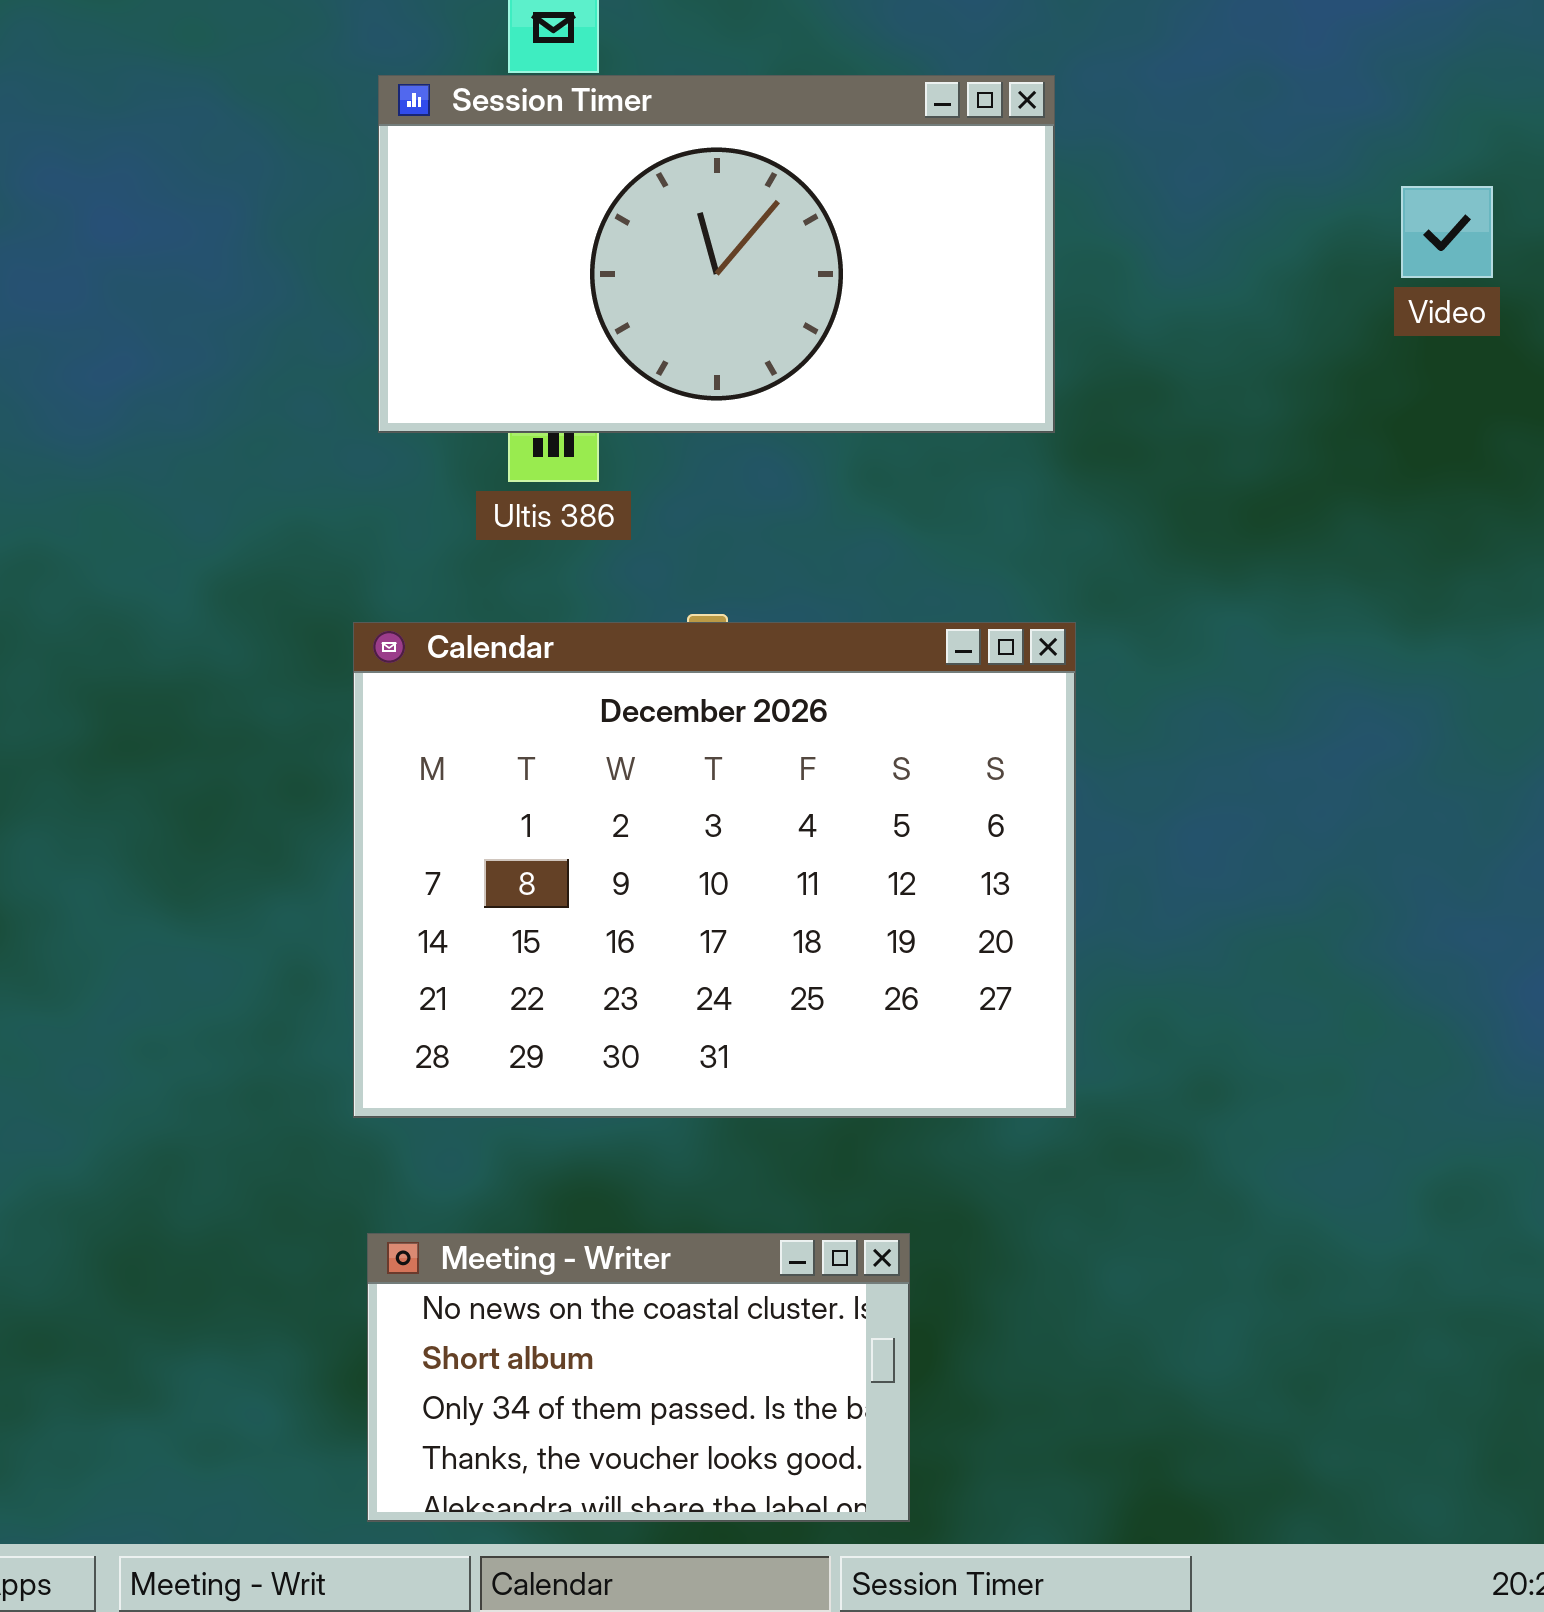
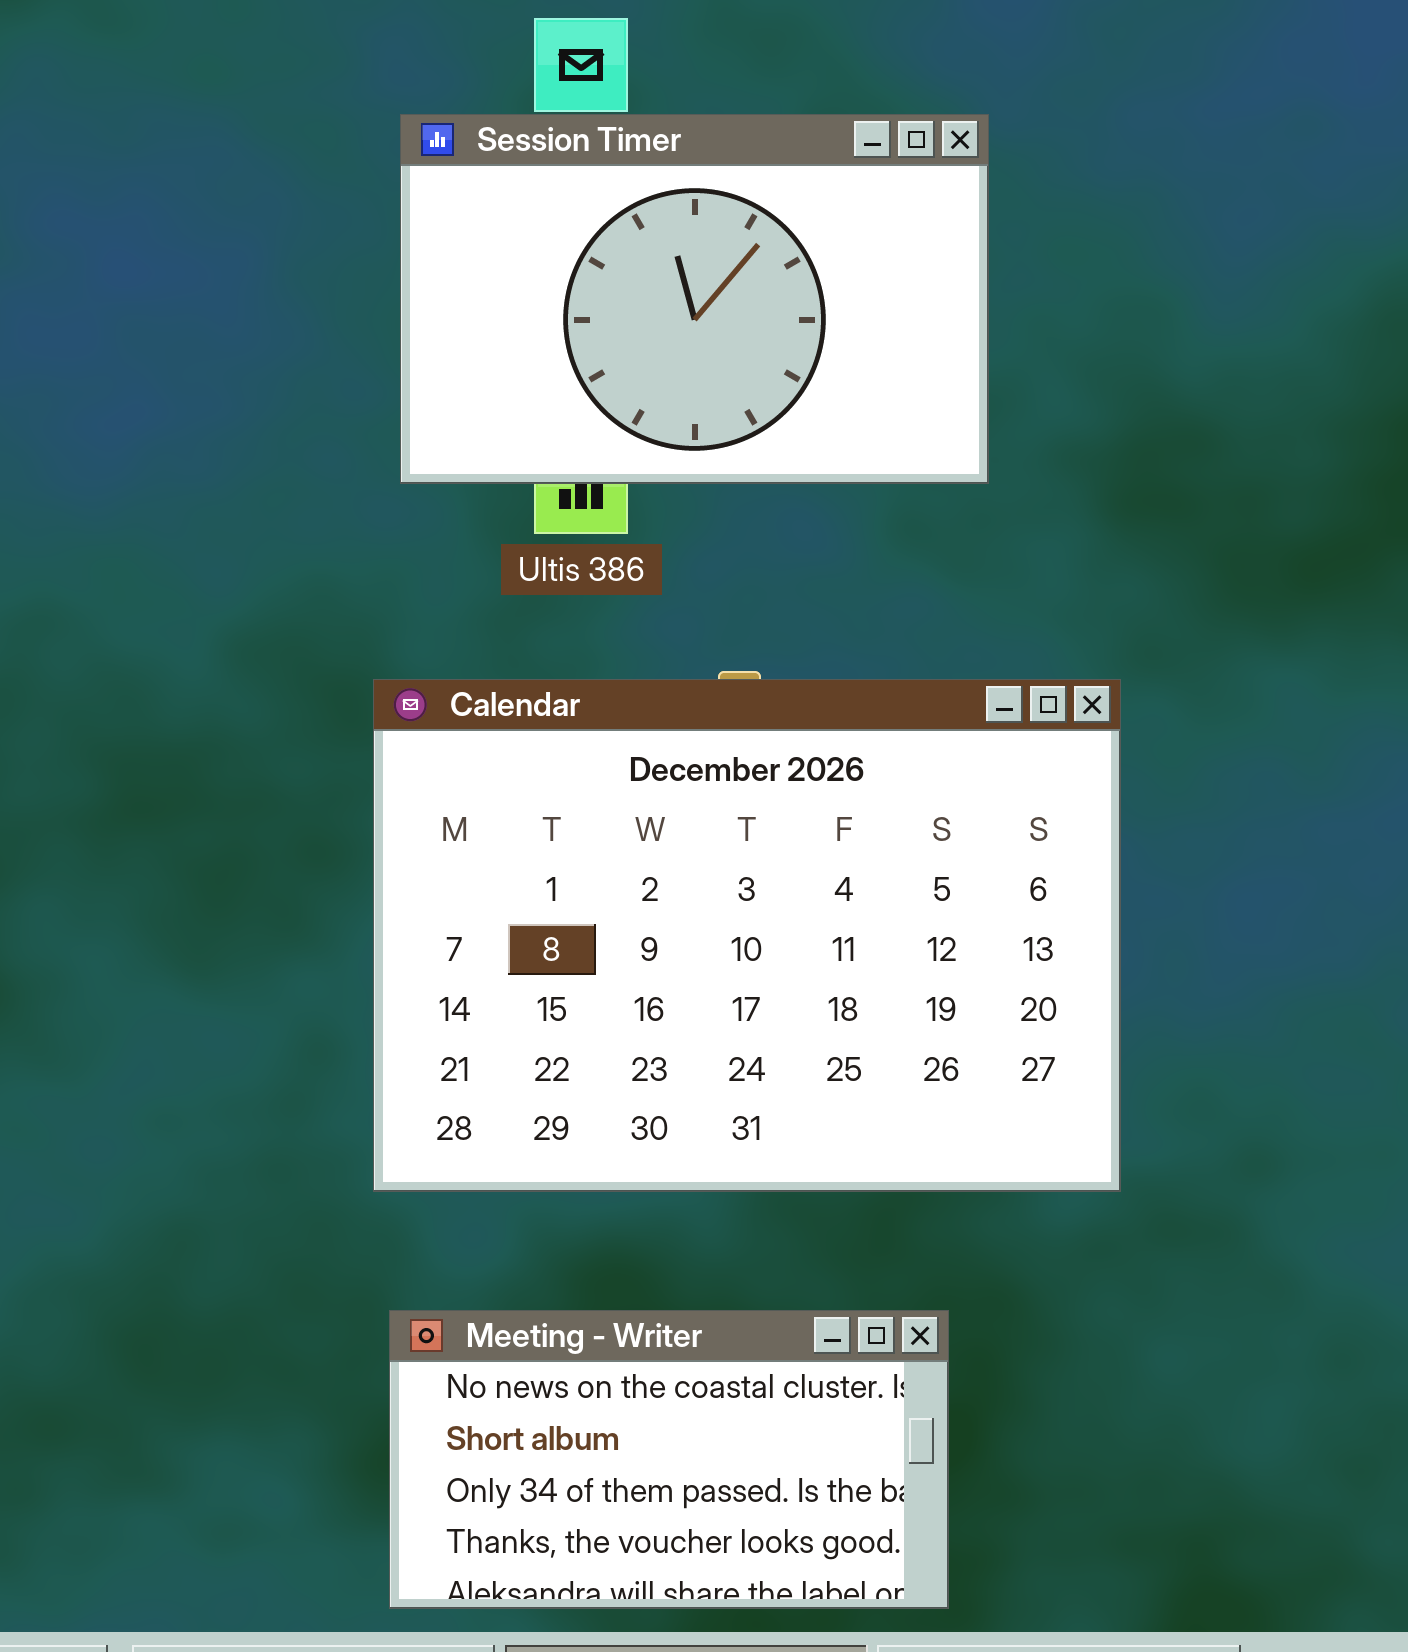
Session Timer: [378,75,1055,433] -> [400,114,989,484], resized

